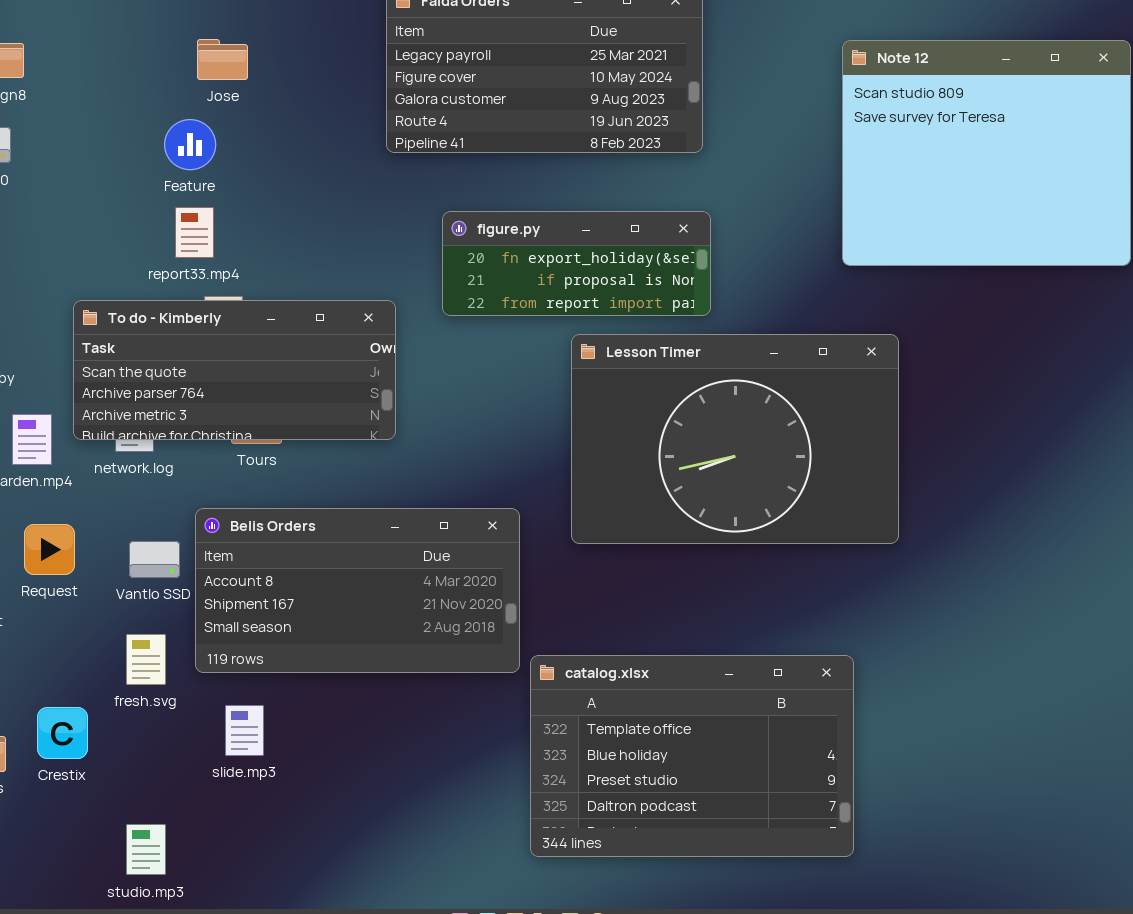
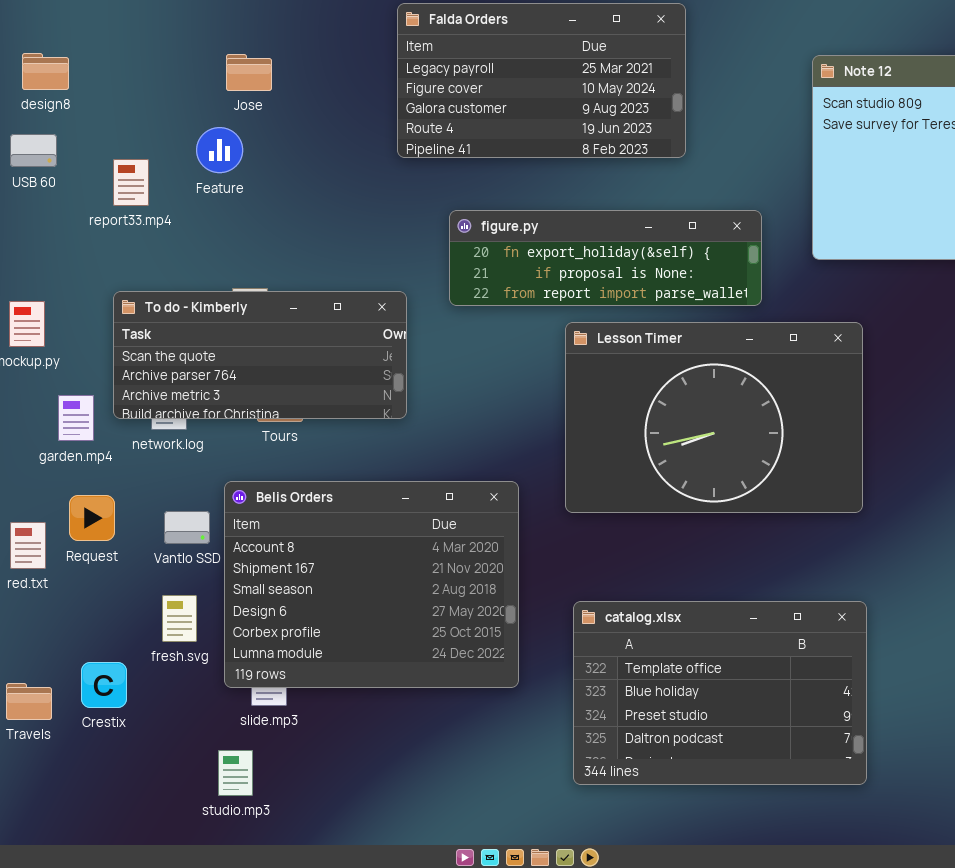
report33.mp4: [175,207,214,258] -> [113,159,149,206], moved
figure.py: [442,211,711,316] -> [449,210,762,306], resized
Belis Orders: [195,508,520,673] -> [224,481,519,688], resized
catalog.xlsx: [530,655,854,857] -> [573,601,867,785], moved
studio.mp3: [126,824,166,875] -> [218,750,253,796], moved

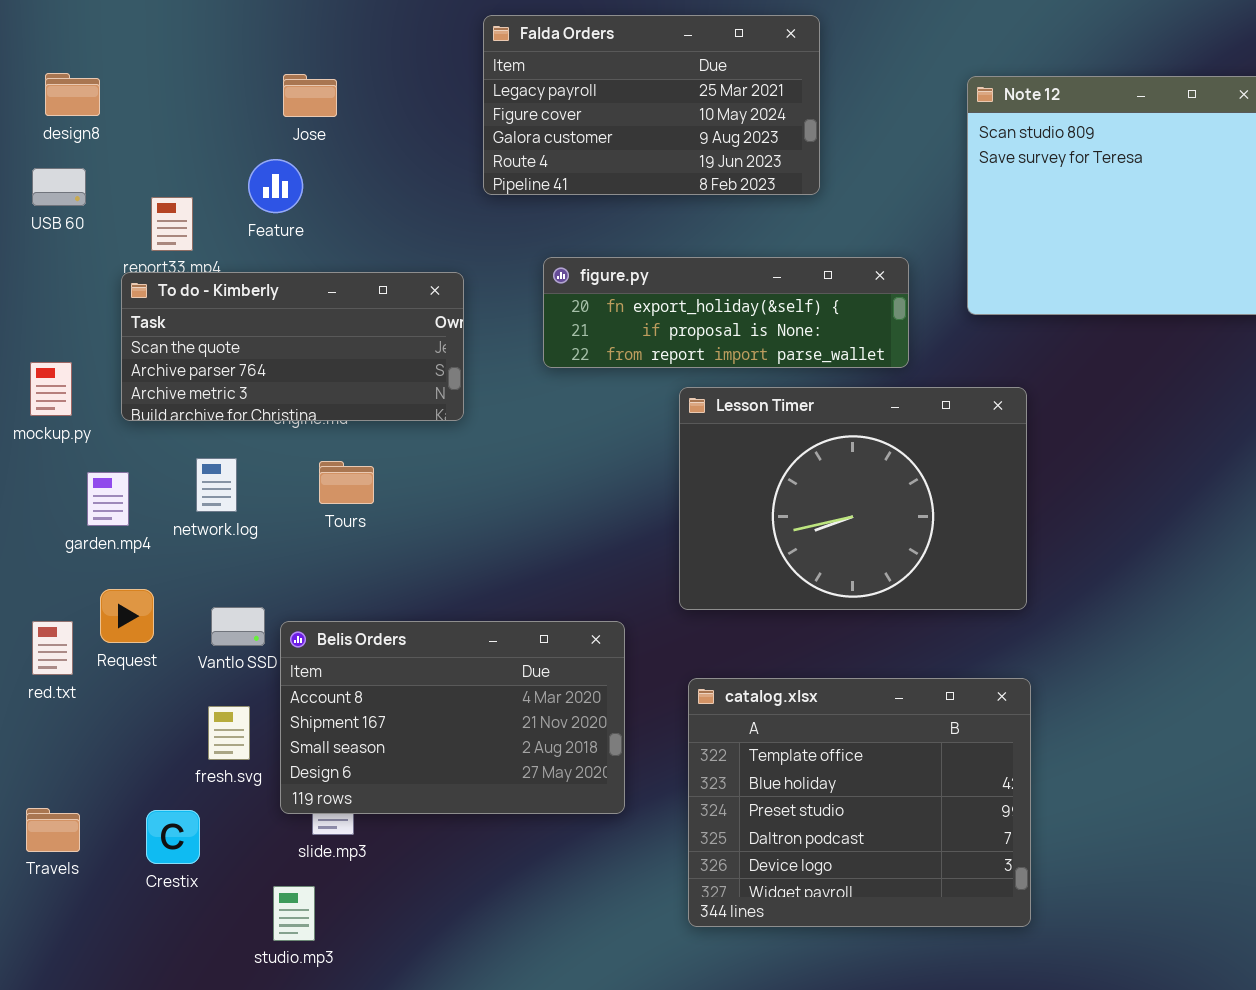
To do - Kimberly: [113,291,407,419] -> [121,272,464,421], moved
Belis Orders: [224,481,519,688] -> [280,621,625,814], resized
catalog.xlsx: [573,601,867,785] -> [688,678,1031,927], resized
Crestix: [81,662,127,708] -> [146,810,200,864], moved

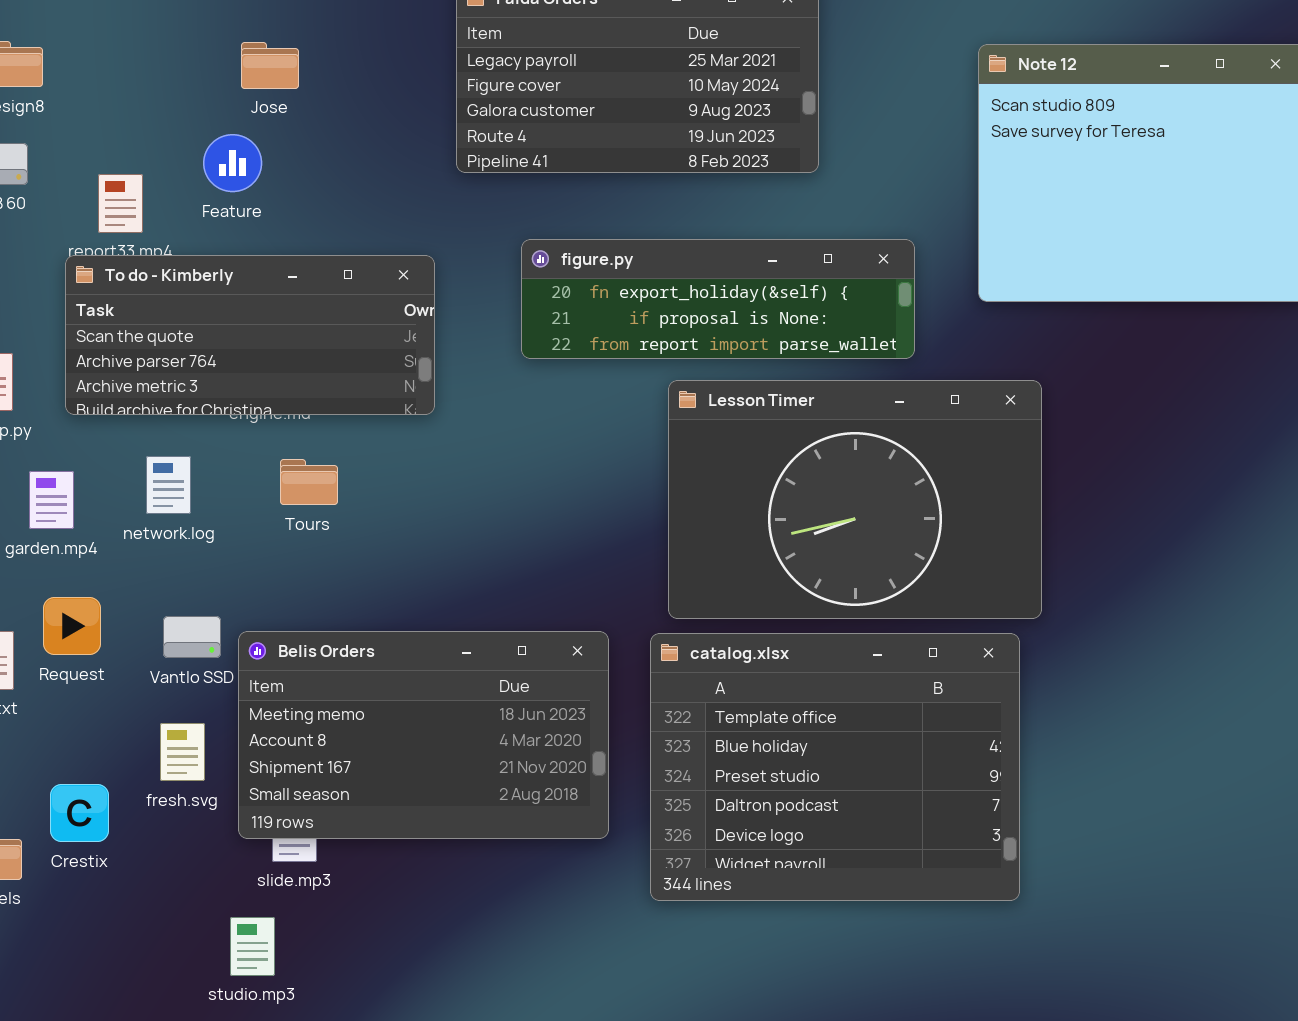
Belis Orders: [280,621,625,814] -> [238,631,609,839], scrolled up 1 row
catalog.xlsx: [688,678,1031,927] -> [650,633,1020,901], moved
Crestix: [146,810,200,864] -> [50,784,109,842], moved

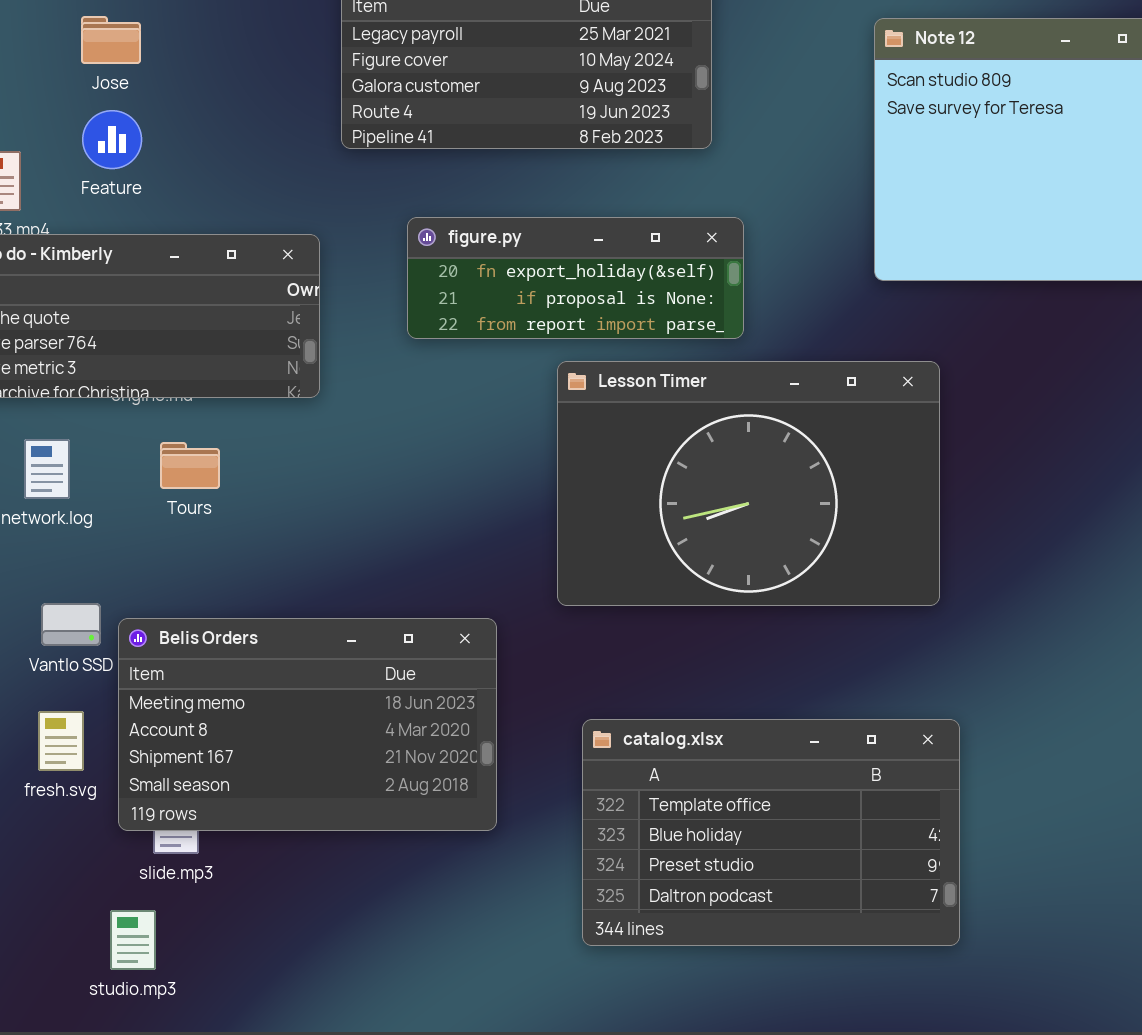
Jose: [241,42,299,89] -> [81,16,141,64], moved
figure.py: [521,239,915,359] -> [407,217,744,339], resized
catalog.xlsx: [650,633,1020,901] -> [582,719,960,946], moved, resized

